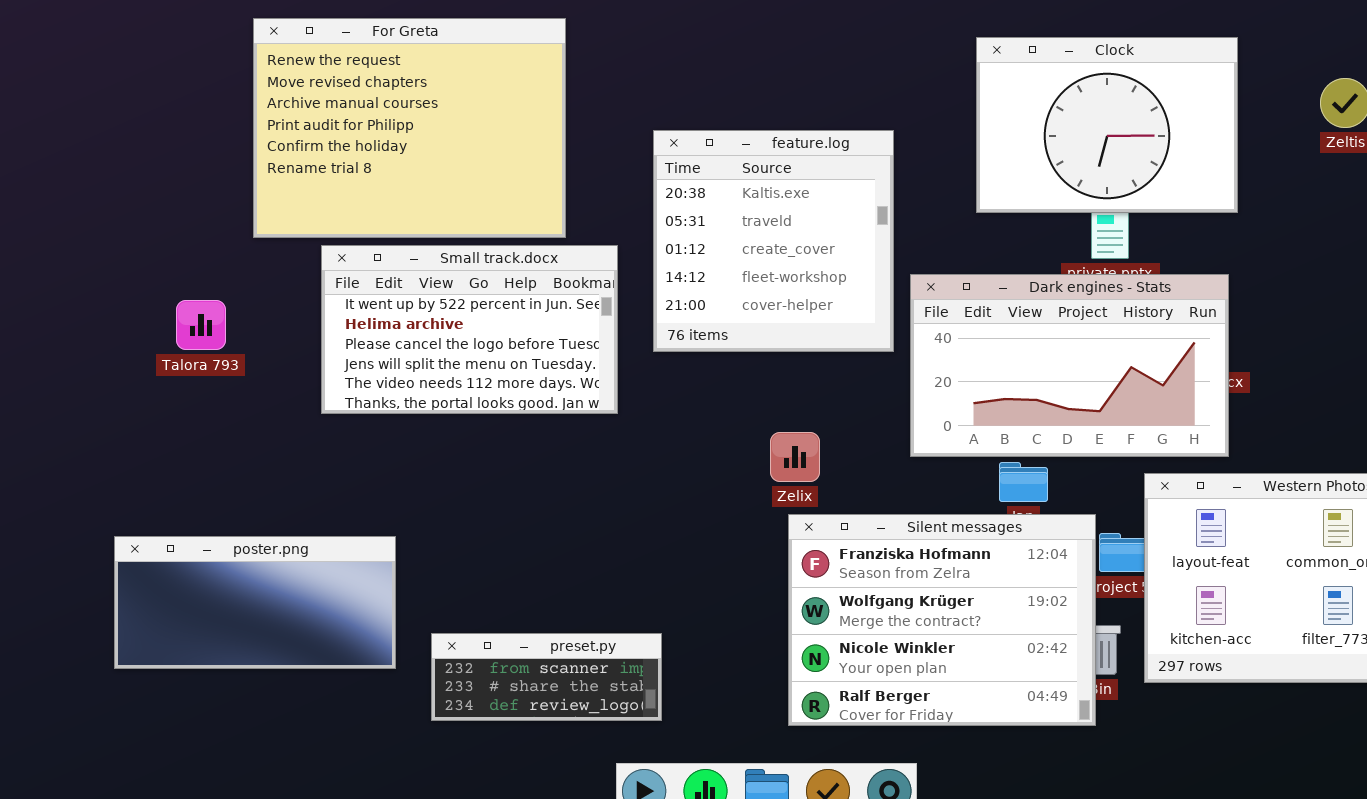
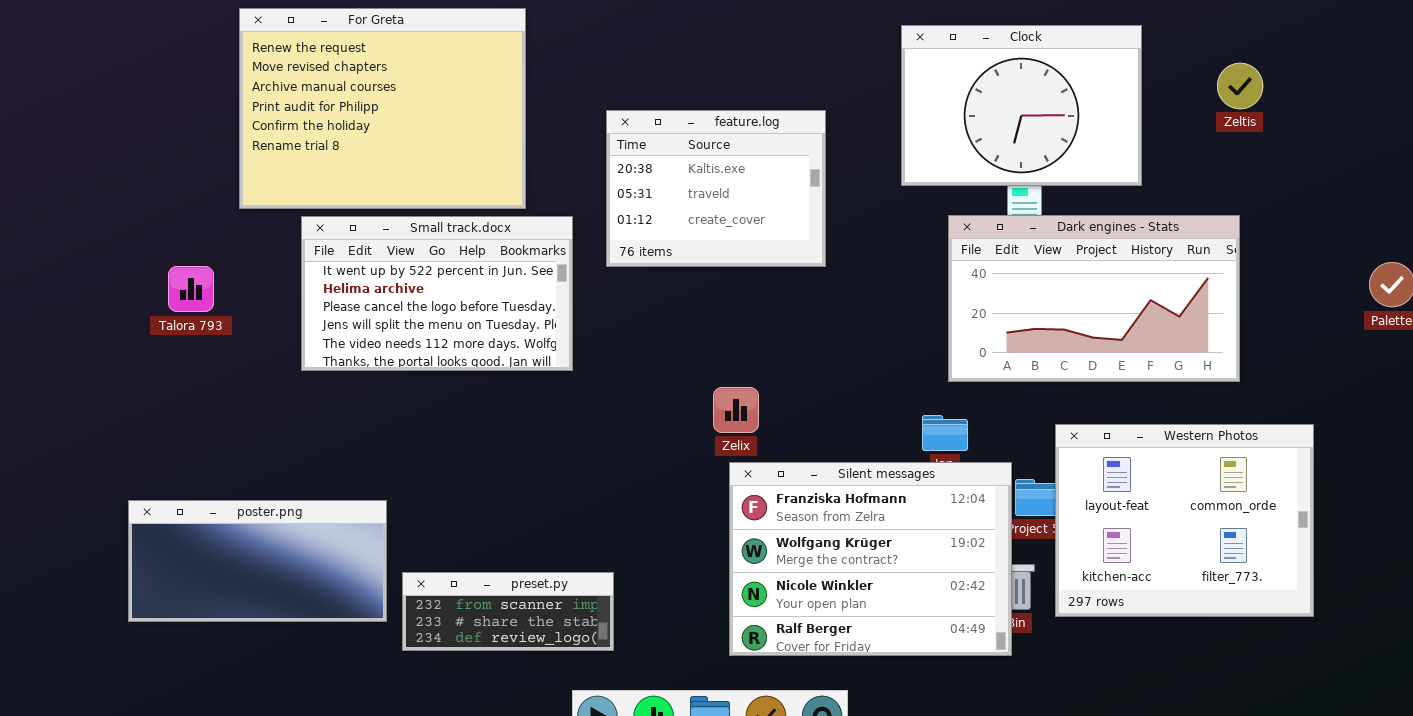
feature.log: [653,130,894,352] -> [606,110,826,267], resized
Dark engines - Stats: [910,274,1229,457] -> [948,215,1240,382], moved
poster.png: [114,536,396,669] -> [128,500,387,622], moved

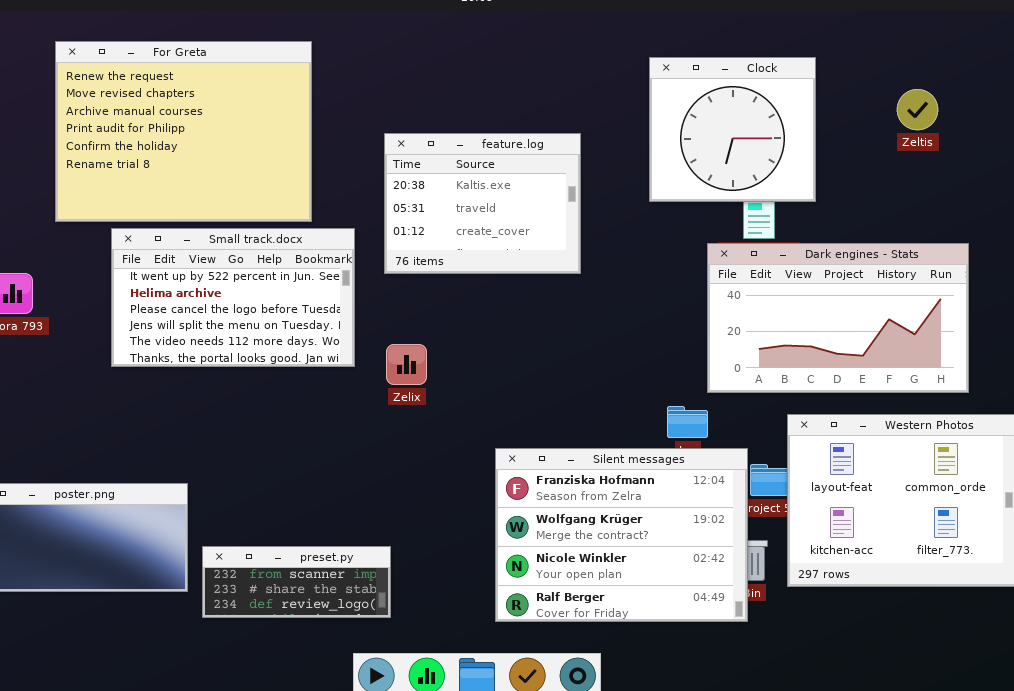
Clock: [901,25,1142,186] -> [649,57,816,202], resized
Zeltis: [1217,63,1263,109] -> [897,89,938,130], moved
Dark engines - Stats: [948,215,1240,382] -> [707,243,969,393], moved
Zelix: [713,387,759,433] -> [386,344,427,385], moved

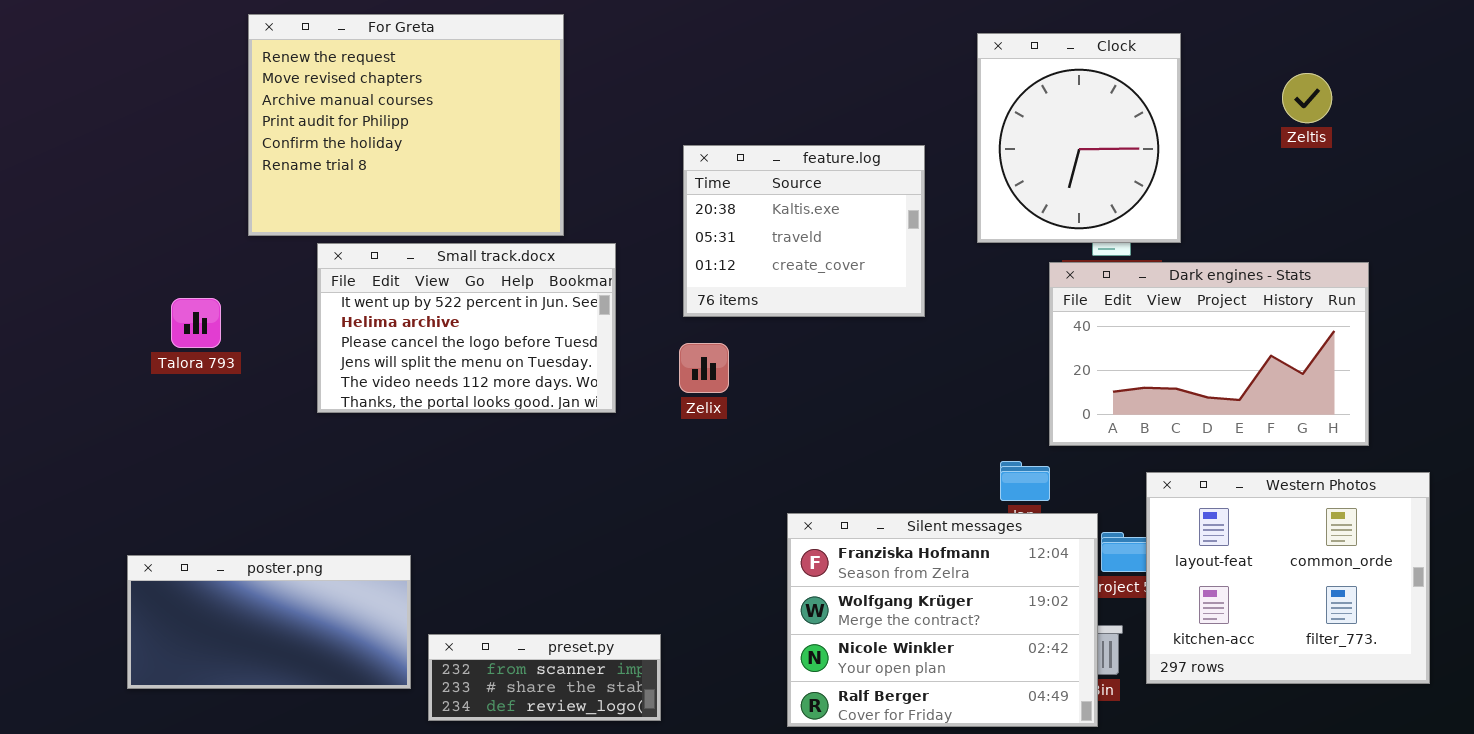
Clock: [649,57,816,202] -> [977,33,1181,243], resized
feature.log: [384,133,581,274] -> [683,145,925,317], moved
Zelix: [386,344,427,385] -> [679,343,729,393], moved

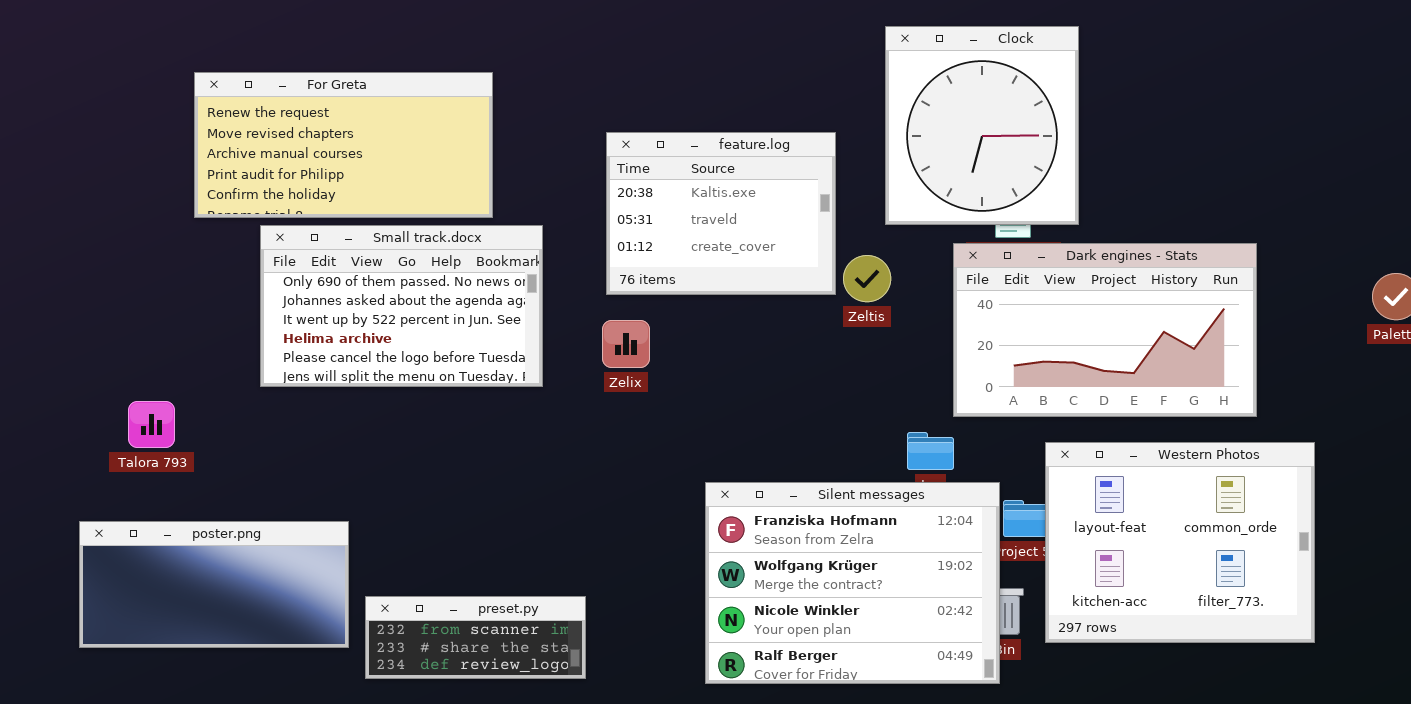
For Greta: [248,14,564,236] -> [194,72,493,218], resized
Zeltis: [1282,73,1332,123] -> [843,255,891,302], moved
Small track.docx: [317,243,616,413] -> [260,225,543,387], scrolled up 2 rows
Talora 793: [171,298,221,348] -> [128,401,175,448], moved

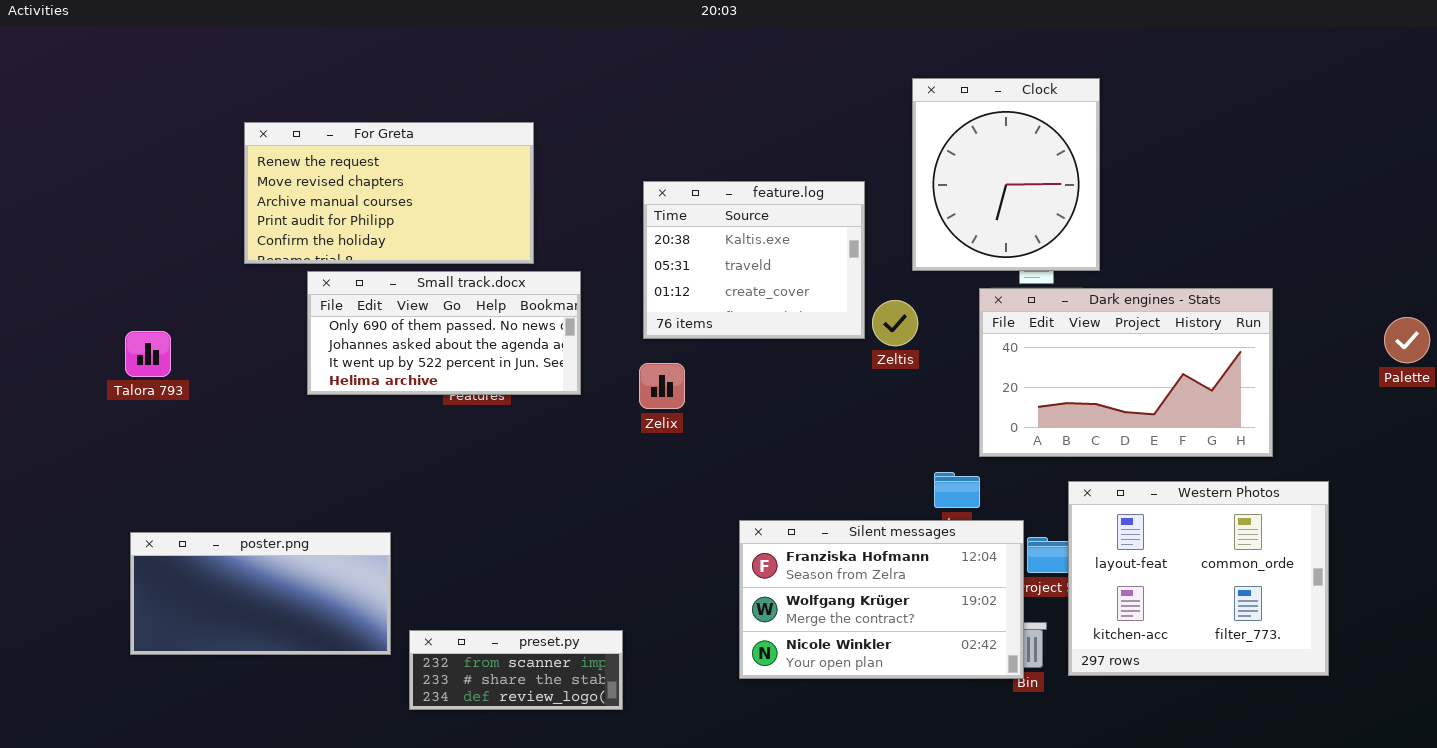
Small track.docx: [260,225,543,387] -> [307,271,581,395], resized
Talora 793: [128,401,175,448] -> [125,331,171,377], moved
Silent messages: [705,482,1000,684] -> [739,520,1024,679], resized
poster.png: [79,521,349,648] -> [130,532,391,655], moved

